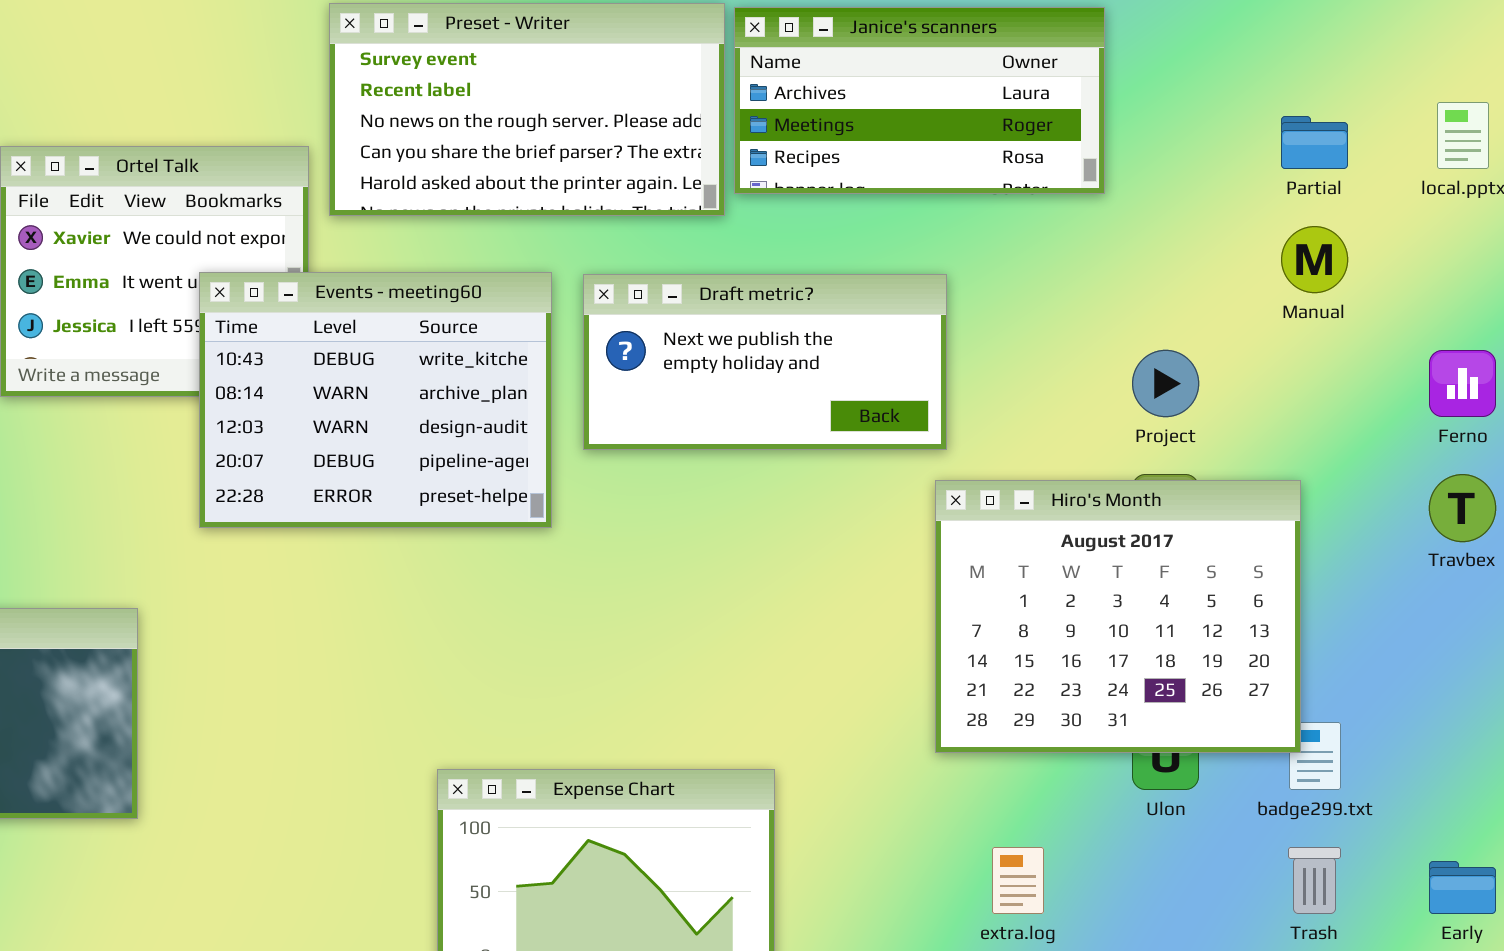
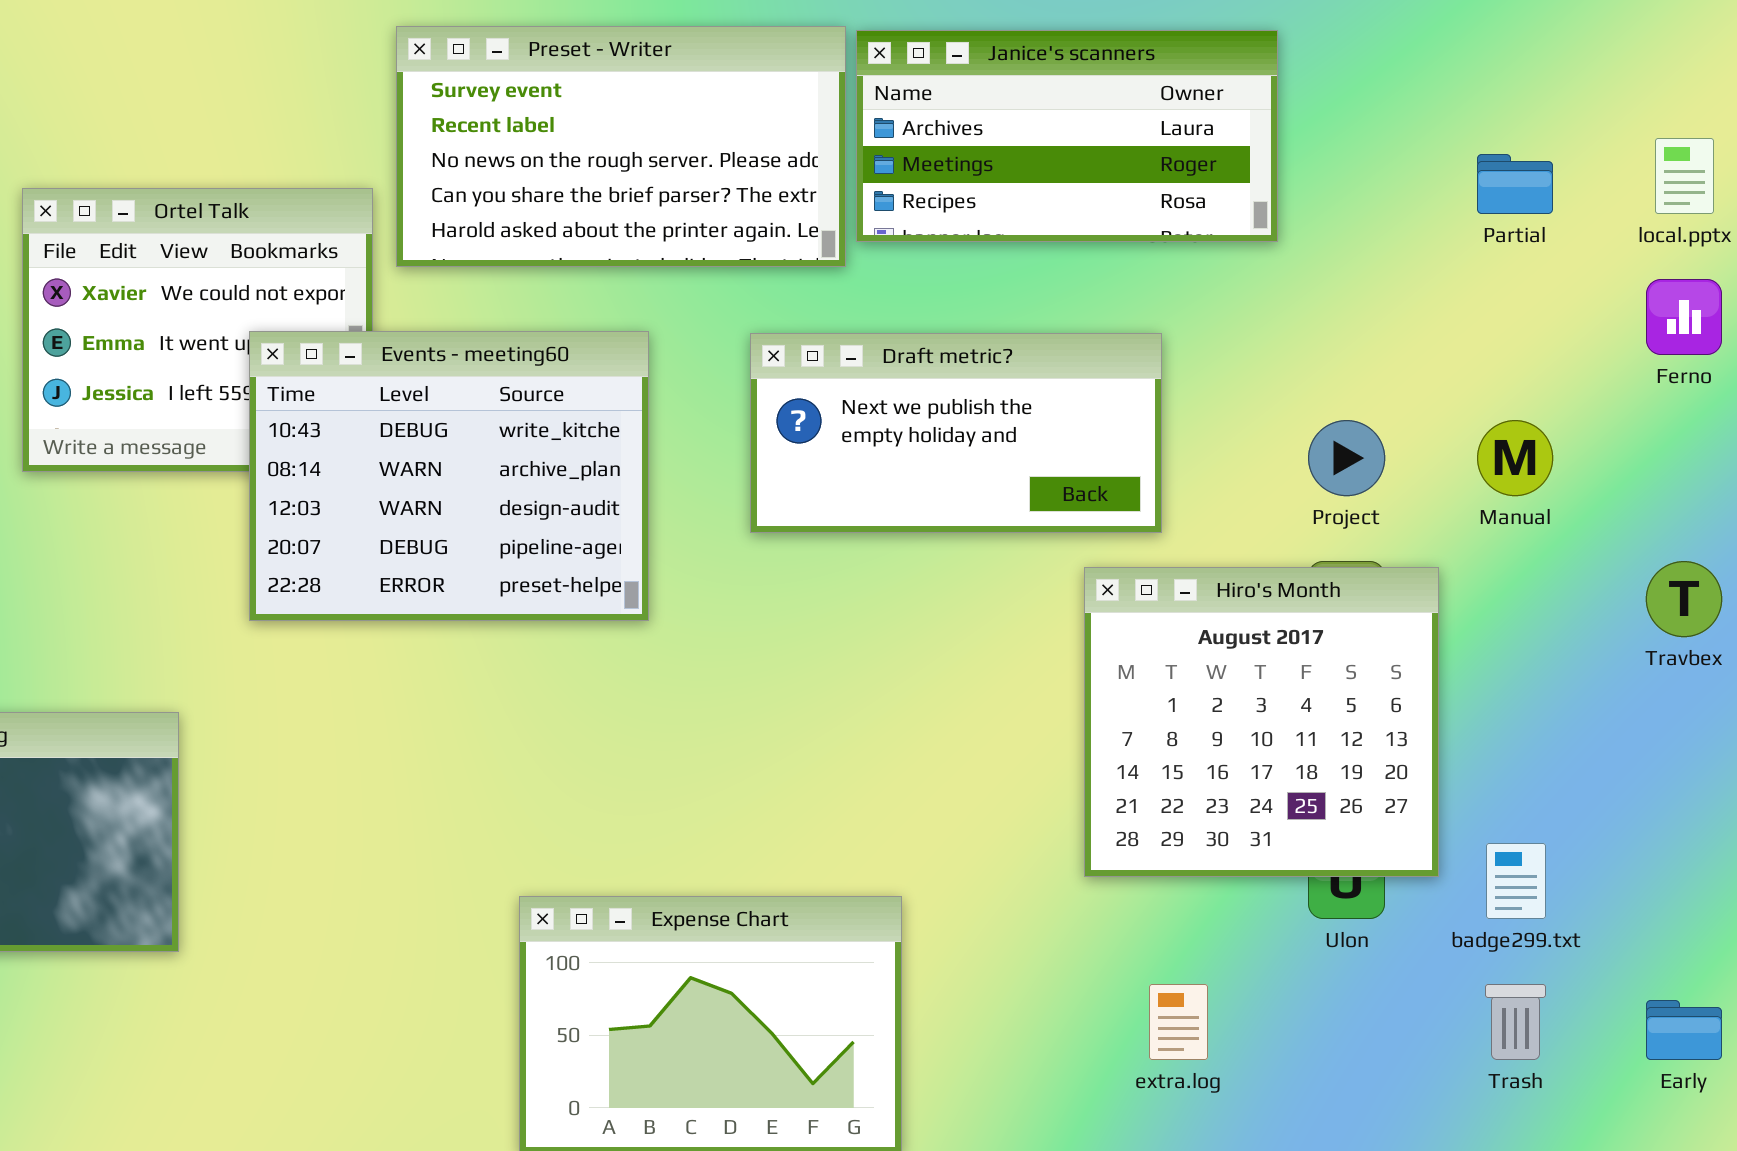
Manual: [1281,226,1348,293] -> [1477,420,1553,496], moved
Draft metric?: [583,274,947,450] -> [750,333,1162,533], moved
Ferno: [1429,350,1496,417] -> [1646,279,1722,355], moved
Hiro's Month: [935,480,1301,753] -> [1084,567,1439,877], resized

